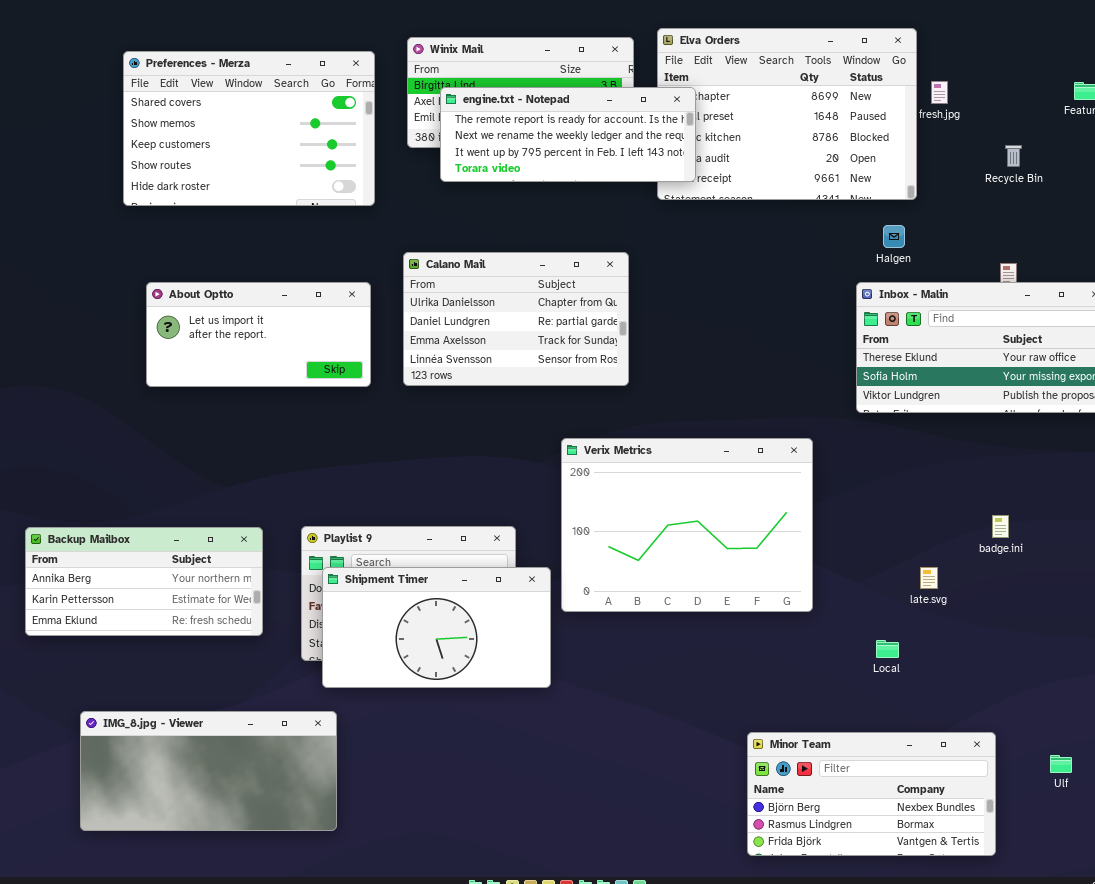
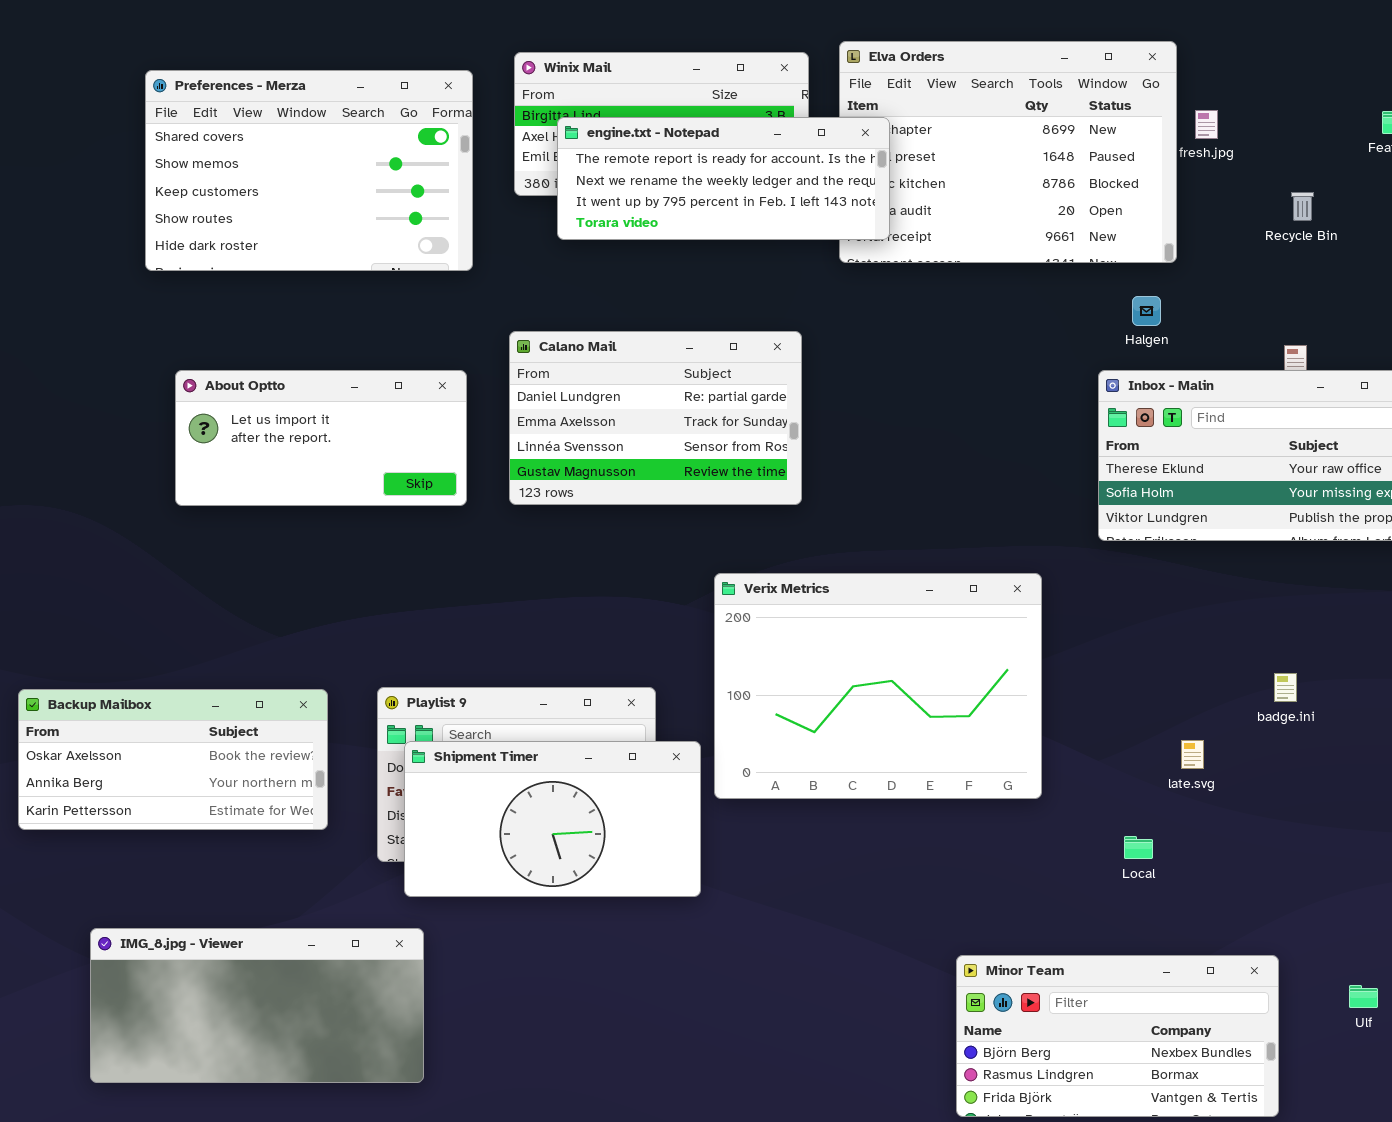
Calano Mail: [403,252,629,386] -> [509,331,802,505], scrolled down 1 row
Backup Mailbox: [25,527,263,636] -> [18,689,328,830], scrolled up 1 row

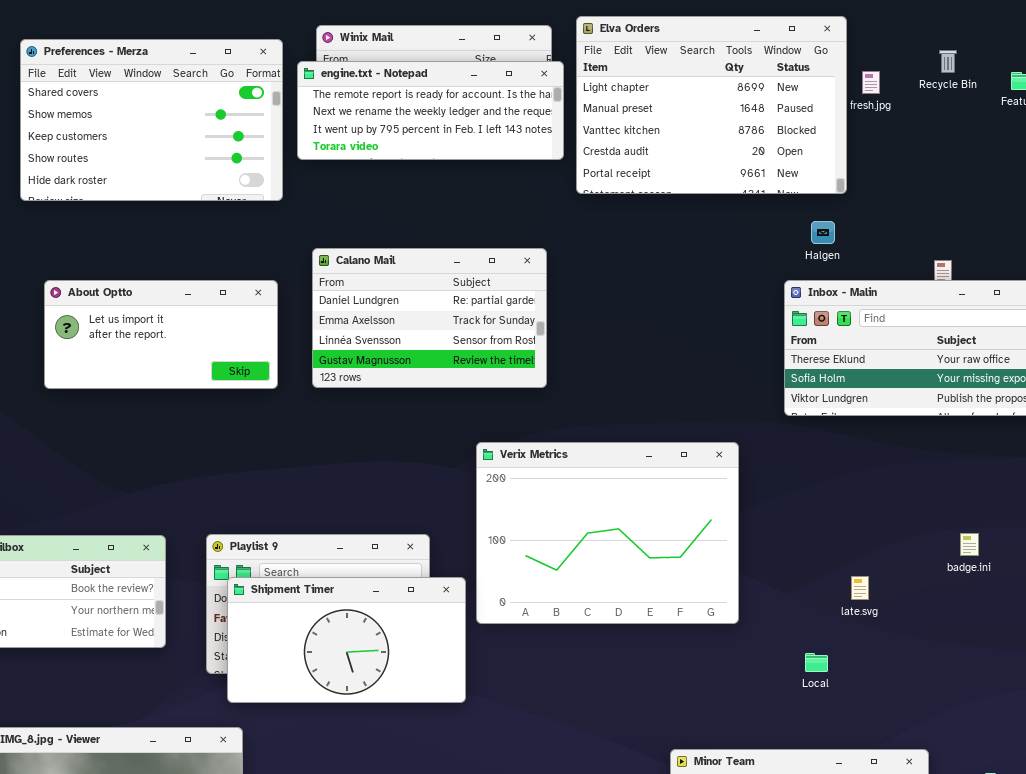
engine.txt - Notepad: [557,117,890,240] -> [297,61,564,160], moved
Recycle Bin: [1291,192,1314,221] -> [939,50,957,73], moved
badge.ini: [1274,673,1297,702] -> [960,533,979,556], moved

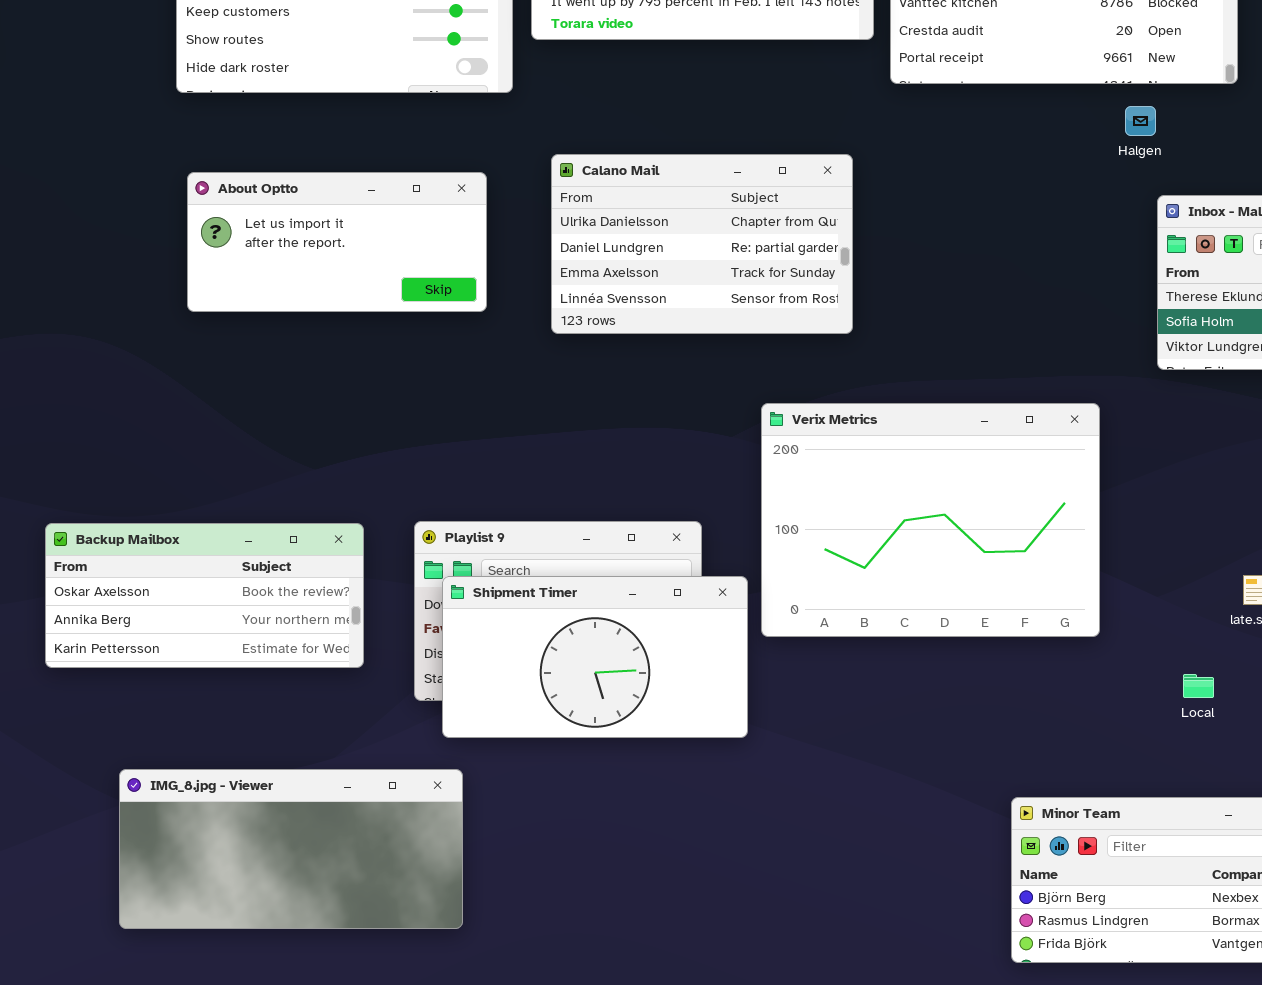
Halgen: [811,221,835,244] -> [1125,106,1156,136], moved
Calano Mail: [312,248,547,388] -> [551,154,853,334], scrolled up 1 row
About Optto: [44,280,278,389] -> [187,172,487,312], moved

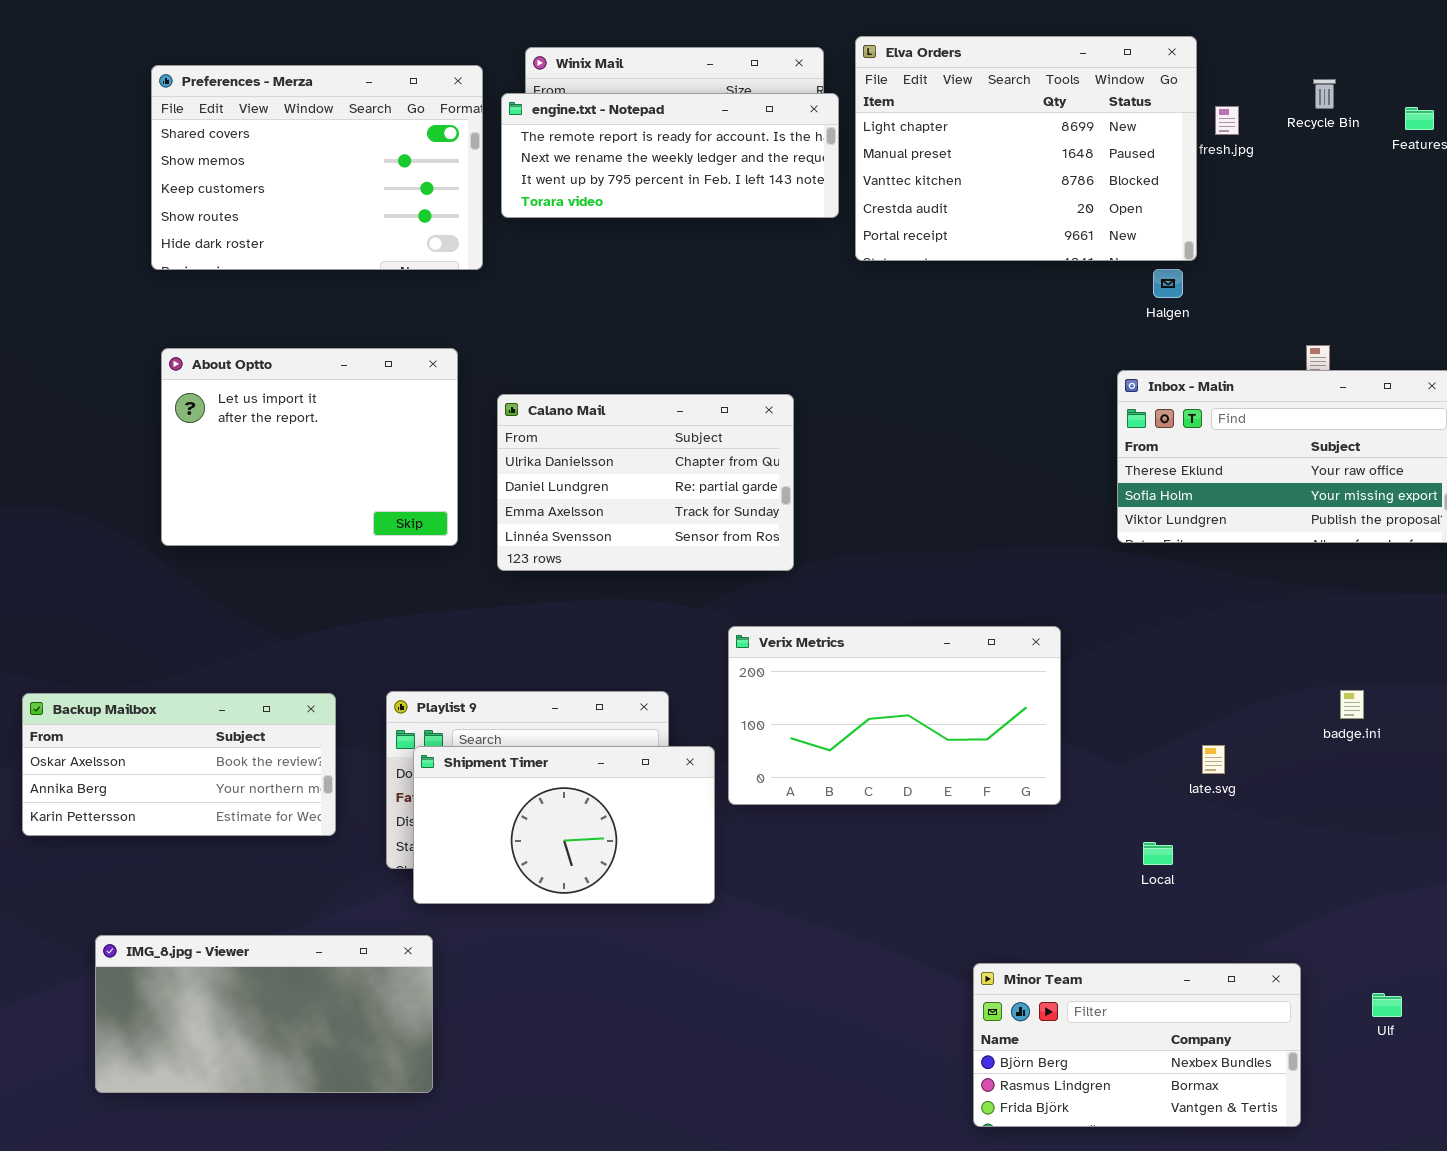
Halgen: [1125,106,1156,136] -> [1153,269,1183,298], moved
Calano Mail: [551,154,853,334] -> [497,394,794,571], moved
About Optto: [187,172,487,312] -> [161,348,458,546], resized
Verix Metrics: [761,403,1100,637] -> [728,626,1061,805], resized

